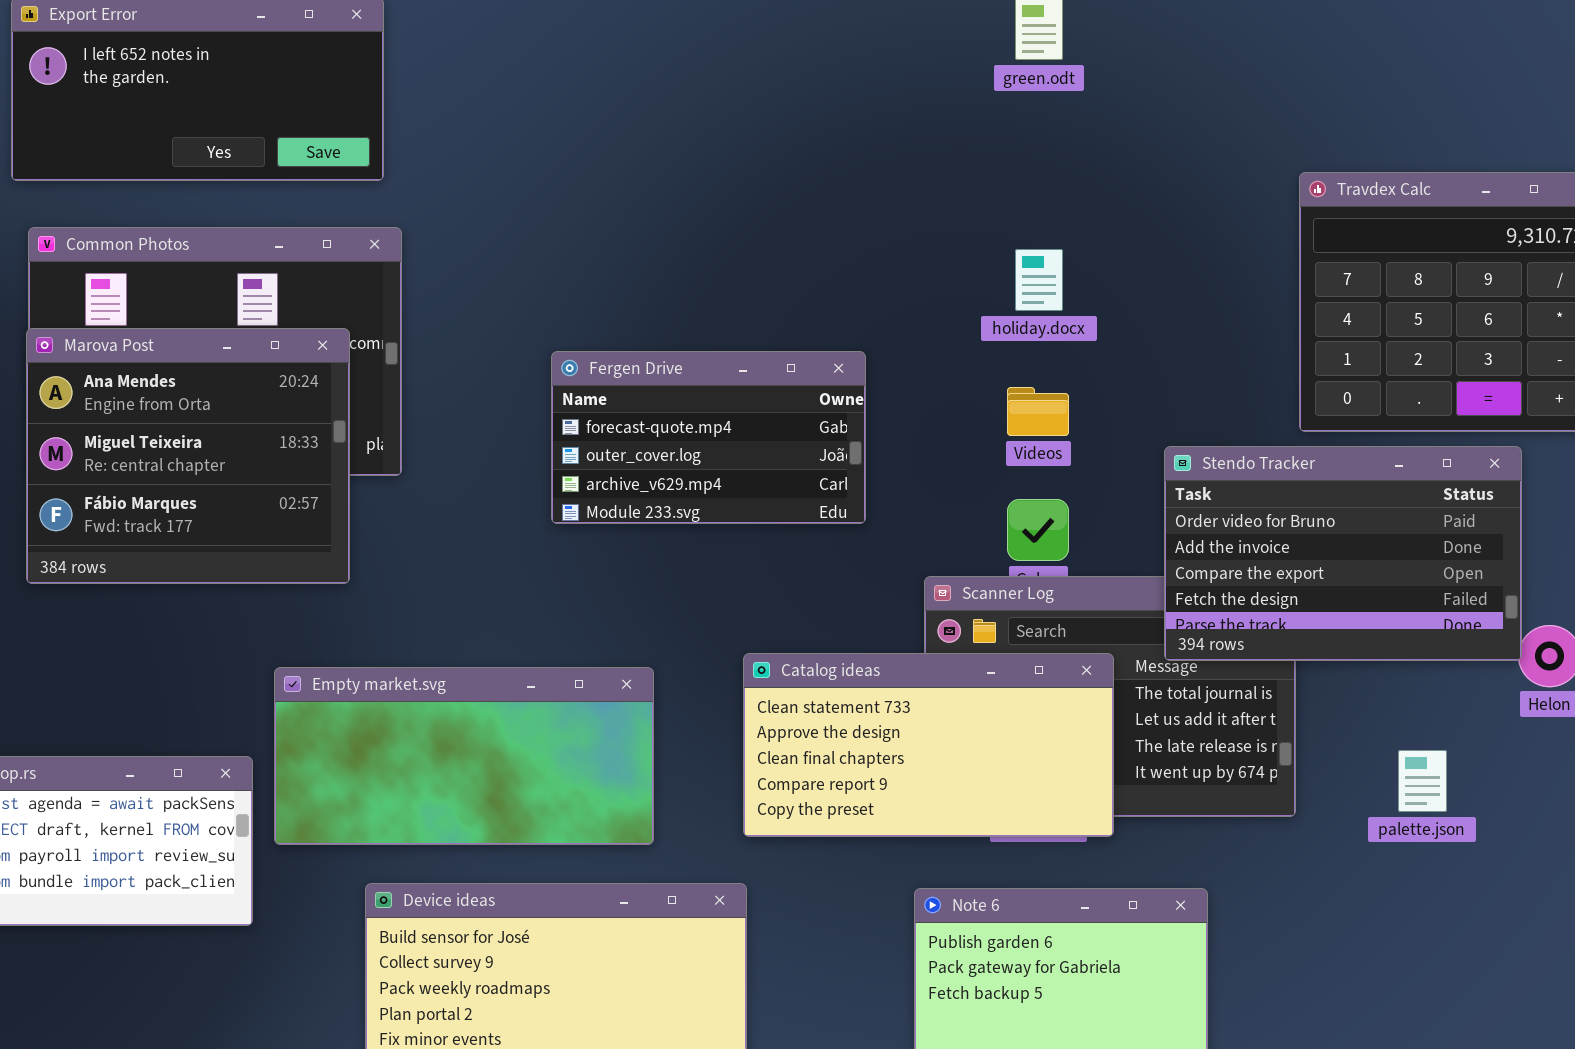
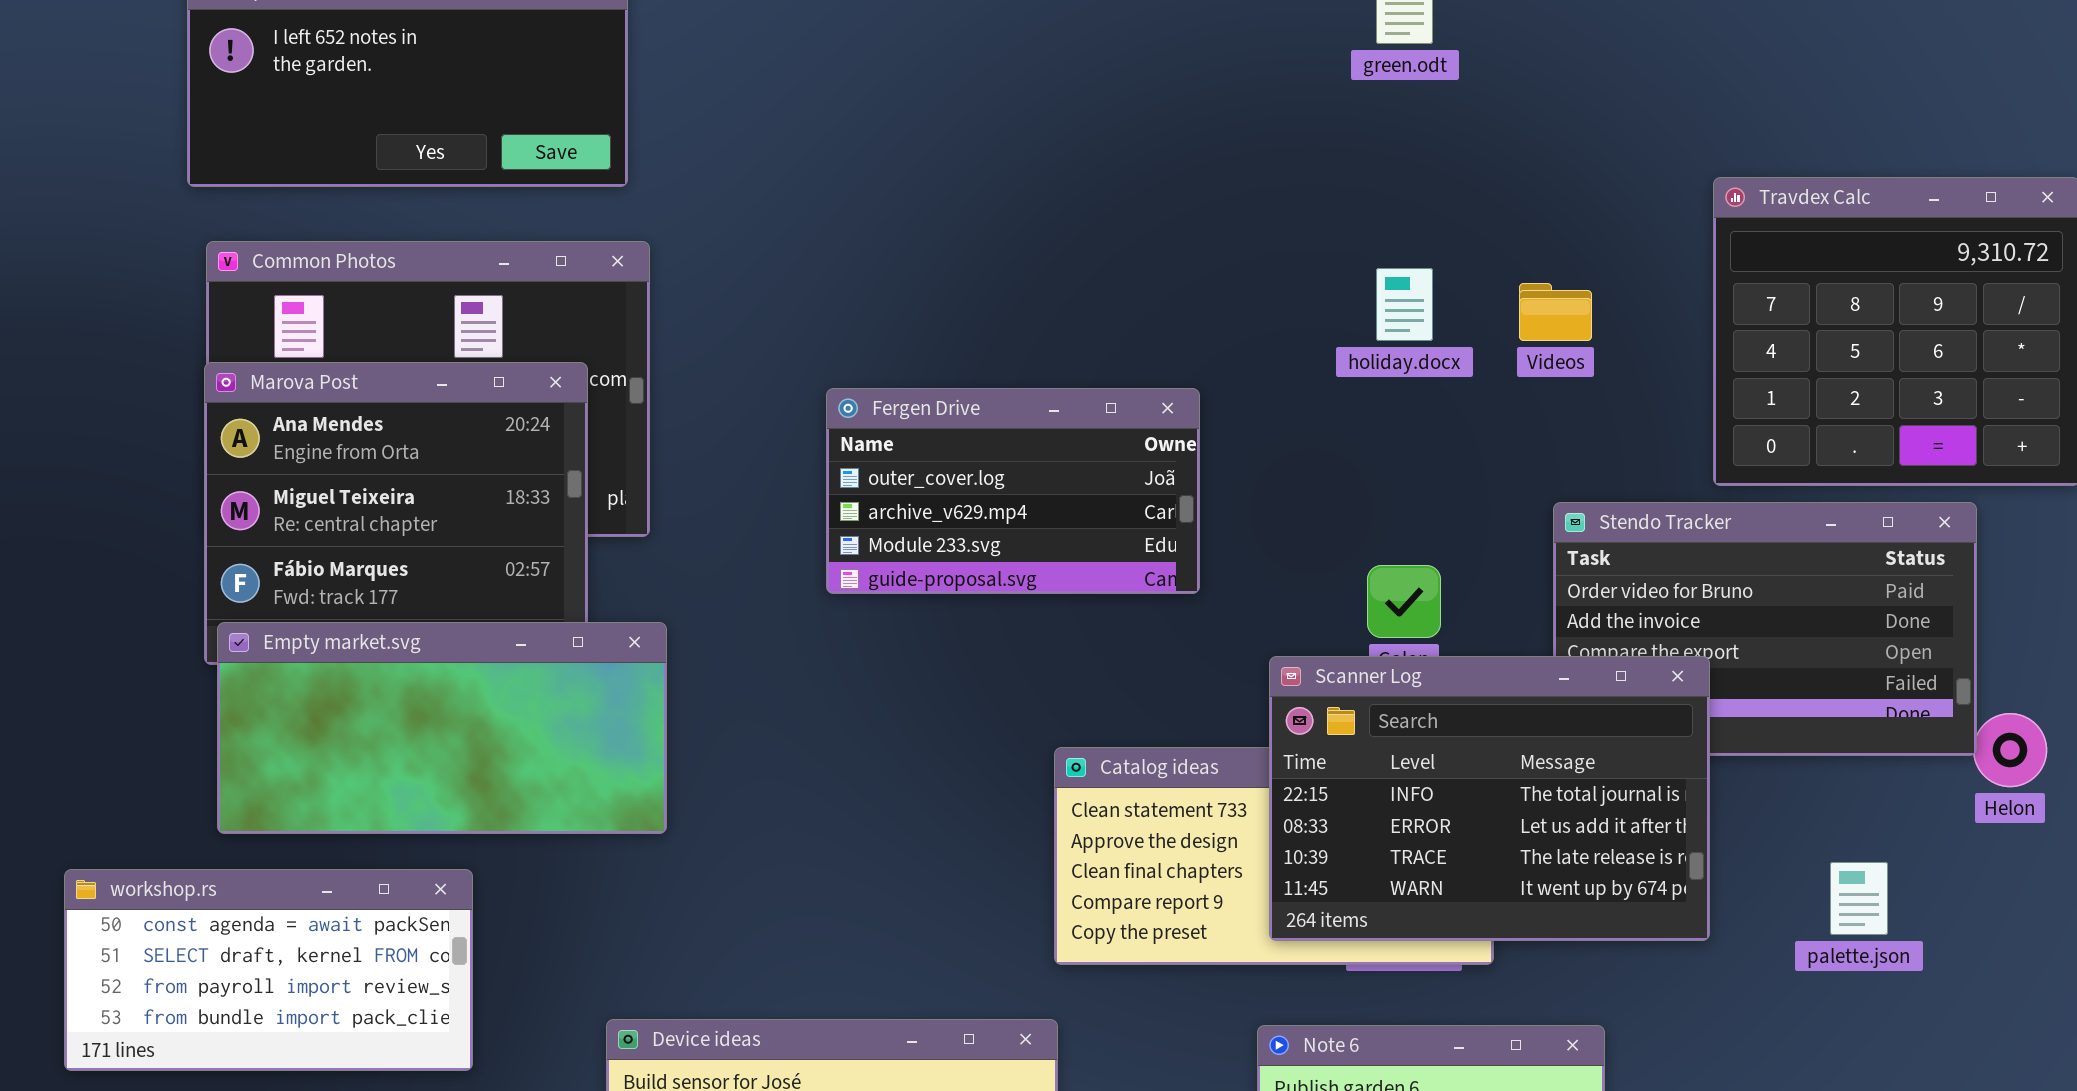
Fergen Drive: [551,351,866,524] -> [826,388,1200,594], scrolled down 1 row
Videos: [1007,387,1069,436] -> [1519,283,1592,341], moved
Scanner Log: [924,576,1296,817] -> [1269,656,1710,941], raised
Empty market.svg: [274,667,654,845] -> [217,622,667,834], moved

